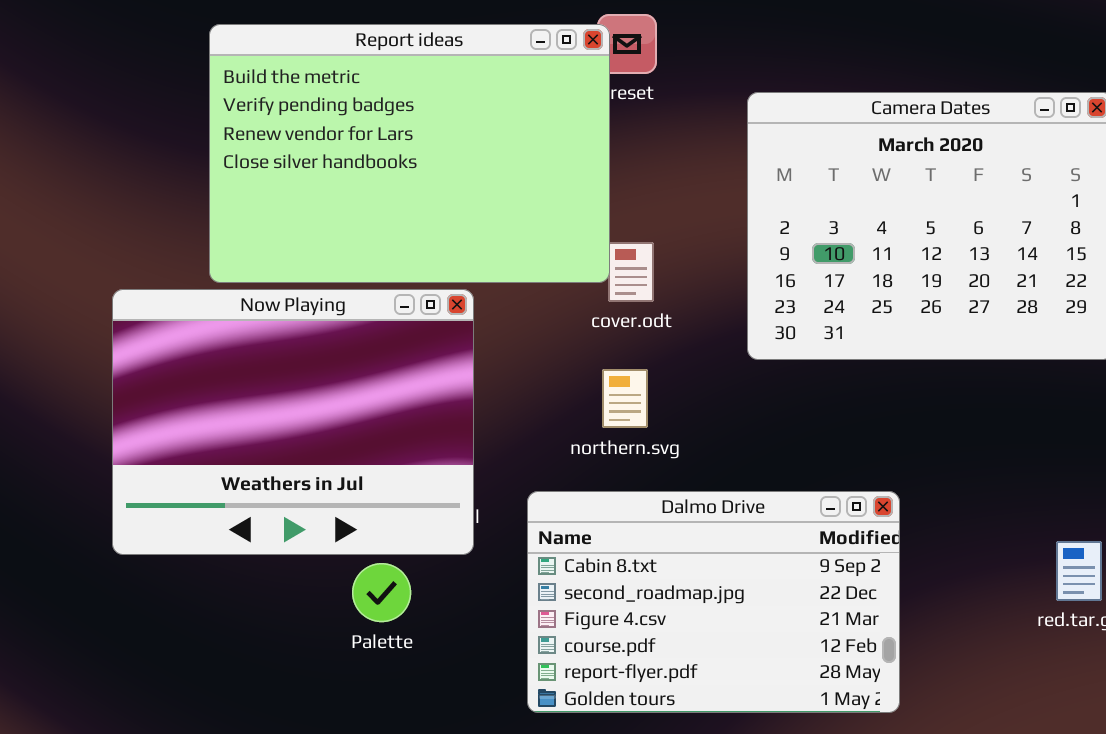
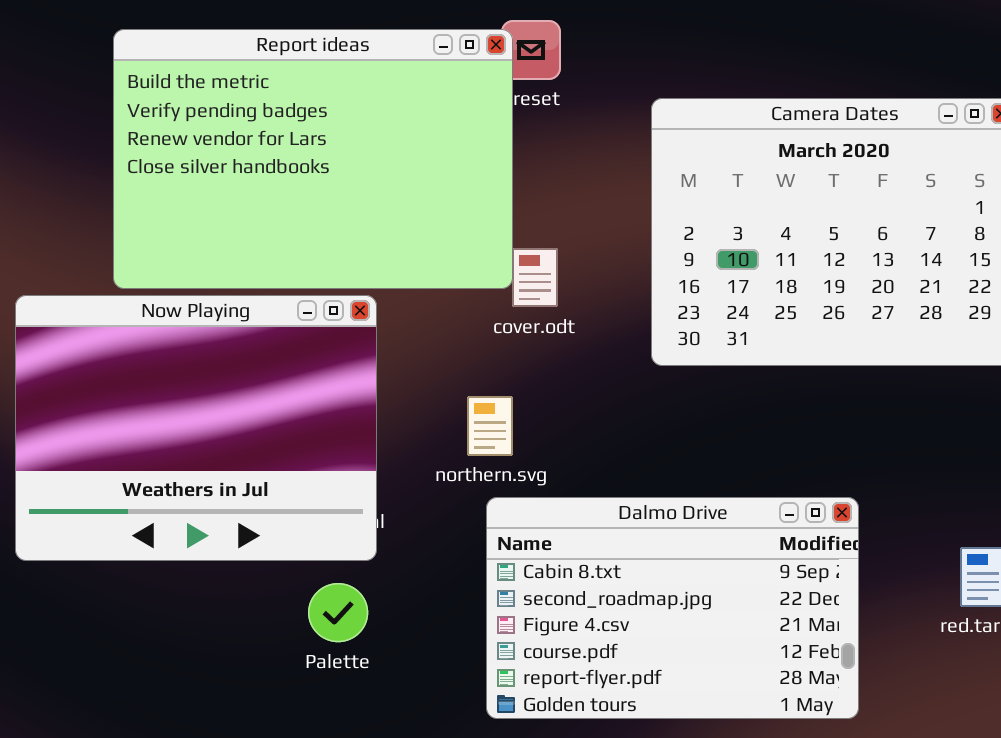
northern.svg: [602,369,648,428] -> [467,396,513,456], moved
Dalmo Drive: [527,491,900,713] -> [486,497,859,719], moved
Palette: [352,563,411,622] -> [308,583,368,642], moved

